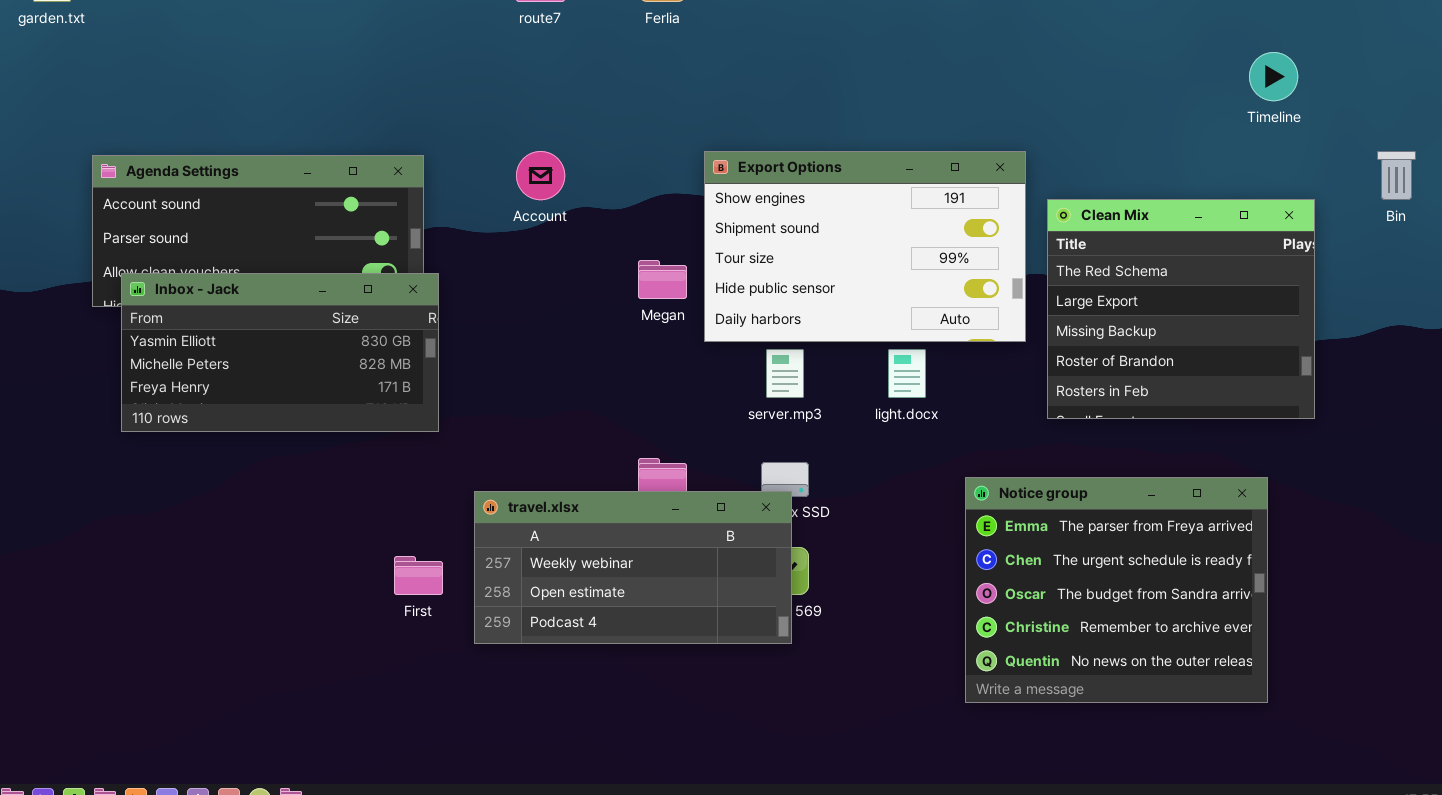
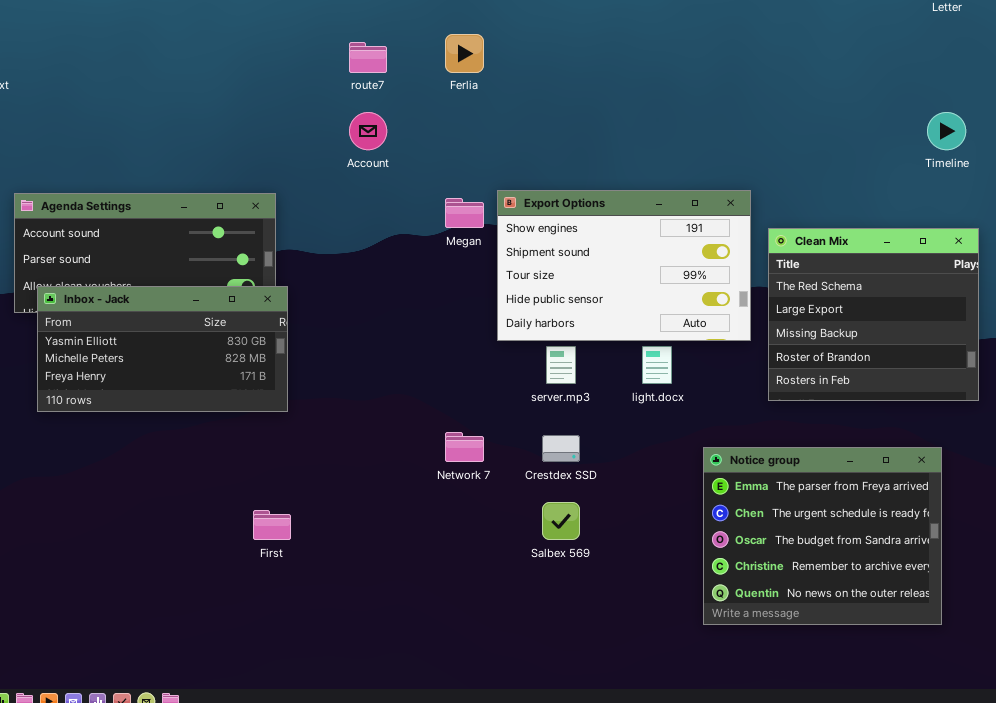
Account: [516,151,565,200] -> [349,112,387,150], moved
Megan: [638,260,687,299] -> [445,198,484,228], moved
travel.xlsx: [474,491,792,644] -> none, closed

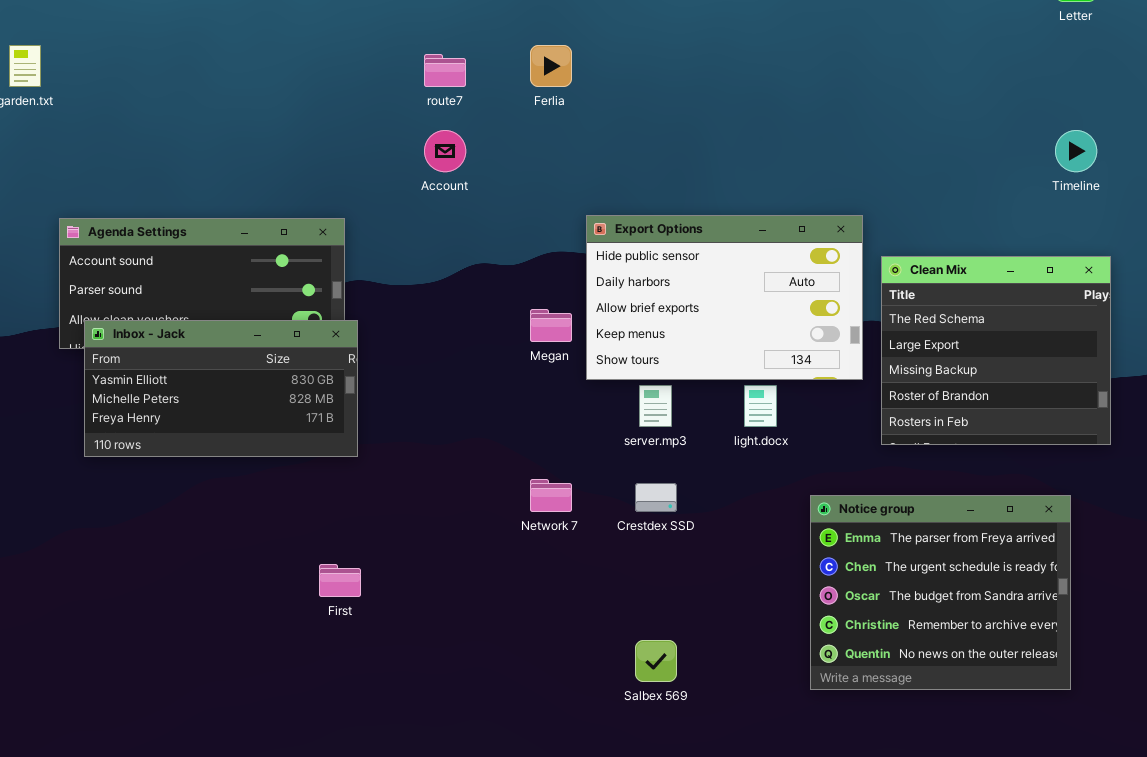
Export Options: [497,190,751,341] -> [586,215,863,380], scrolled down 3 rows
Megan: [445,198,484,228] -> [530,309,572,342], moved
Salbex 569: [542,502,580,540] -> [635,640,677,682], moved

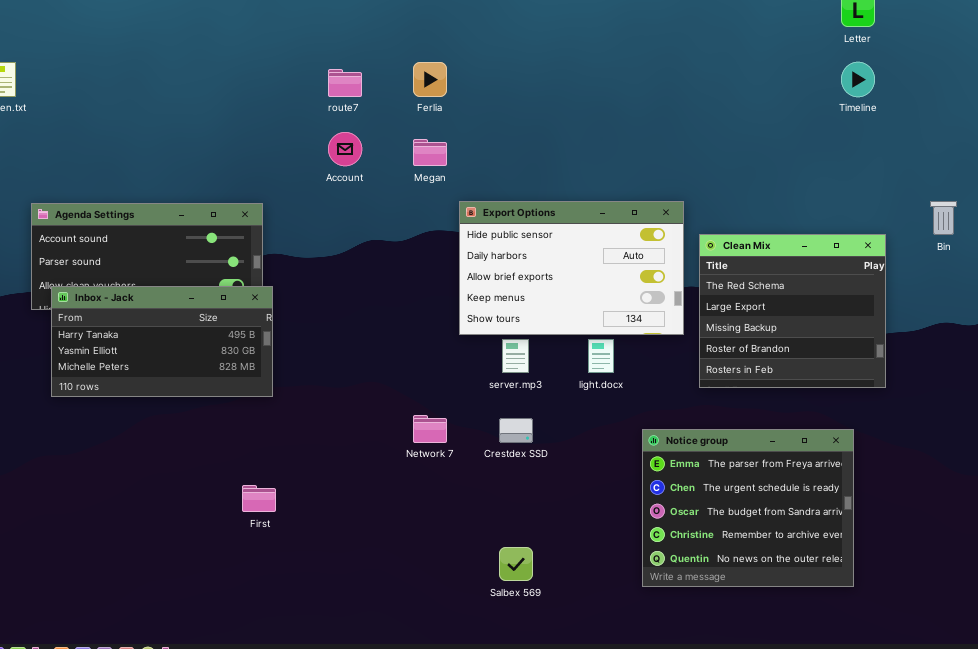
Timeline: [1055,130,1097,172] -> [841,62,875,97], moved
Megan: [530,309,572,342] -> [413,139,447,166], moved
Inbox - Jack: [84,320,358,457] -> [51,286,273,397], scrolled up 1 row

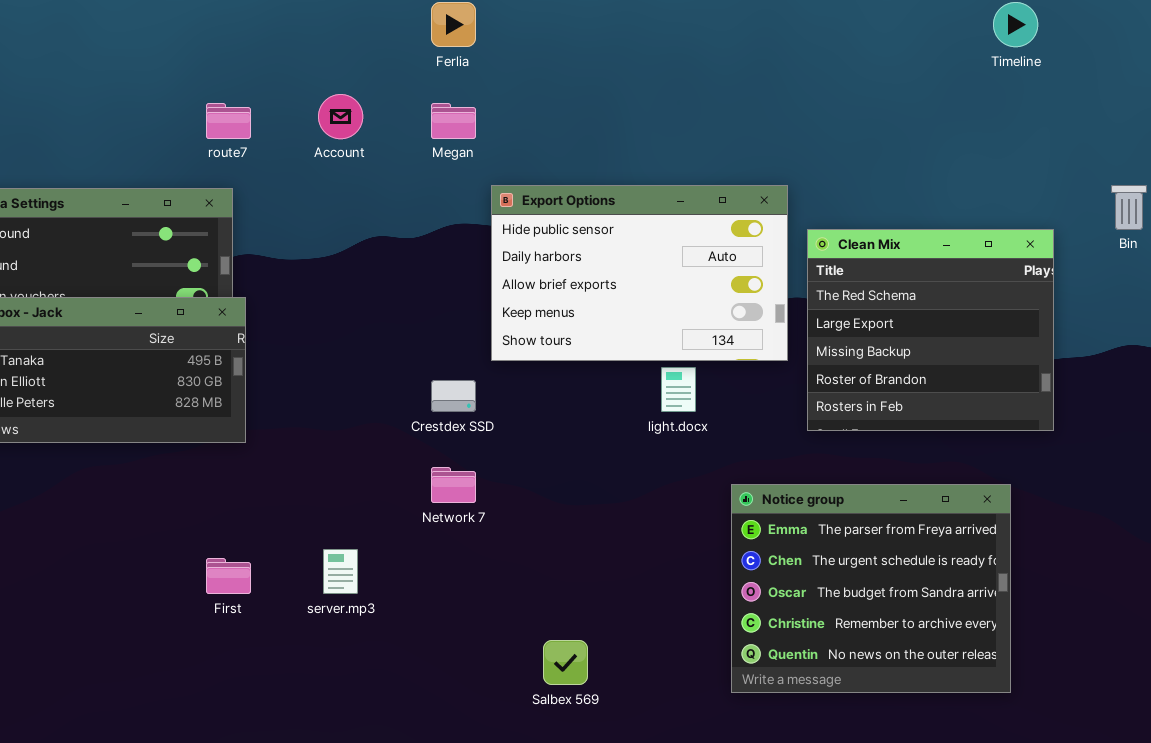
route7: [328,69,362,97] -> [206,103,251,139], moved
server.mp3: [502,339,529,373] -> [323,549,358,594], moved
Crestdex SSD: [499,418,533,443] -> [431,380,476,412], moved

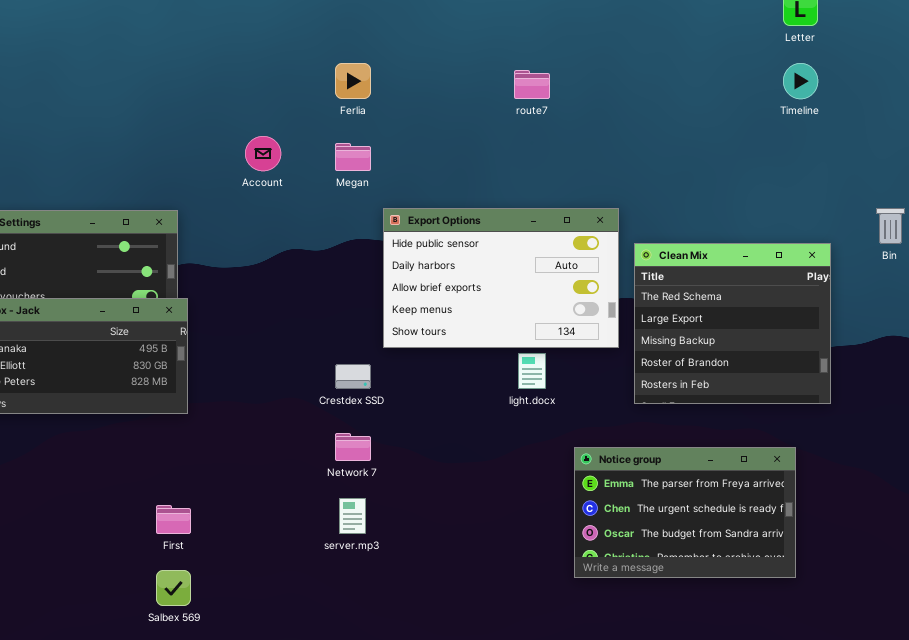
route7: [206,103,251,139] -> [514,70,550,99], moved
Notice group: [731,484,1011,693] -> [574,447,796,578], resized
server.mp3: [323,549,358,594] -> [339,498,366,534], moved
Salbex 569: [543,640,588,685] -> [156,570,191,606], moved

